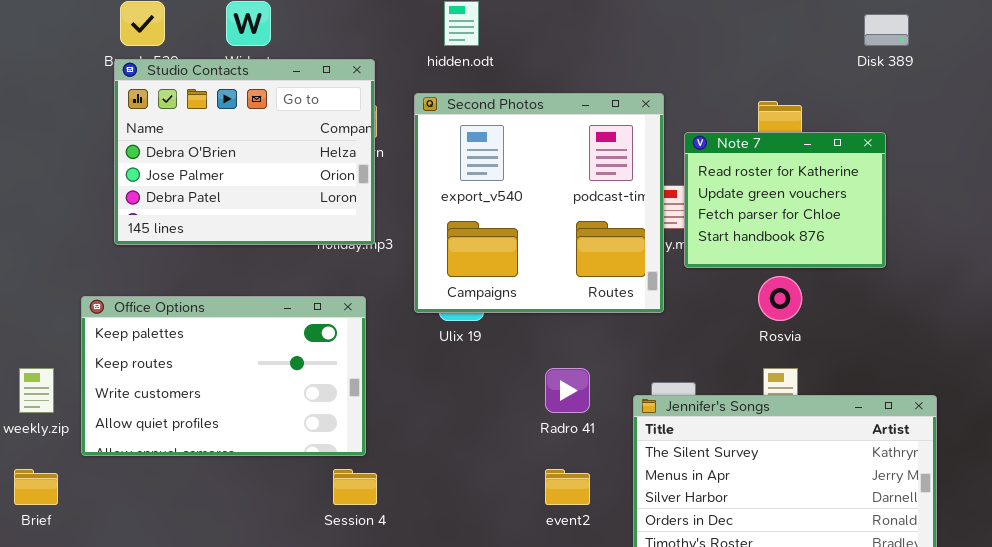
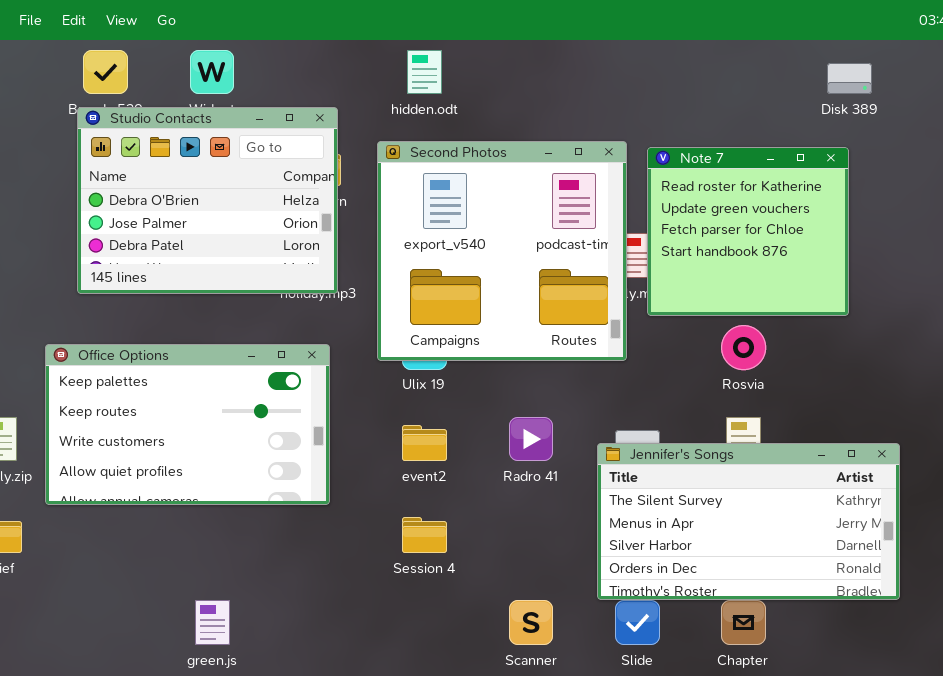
Note 7: [684,132,886,268] -> [647,147,849,316], resized
Session 4: [333,469,377,505] -> [402,517,447,553], moved
event2: [545,469,590,505] -> [402,425,447,461], moved

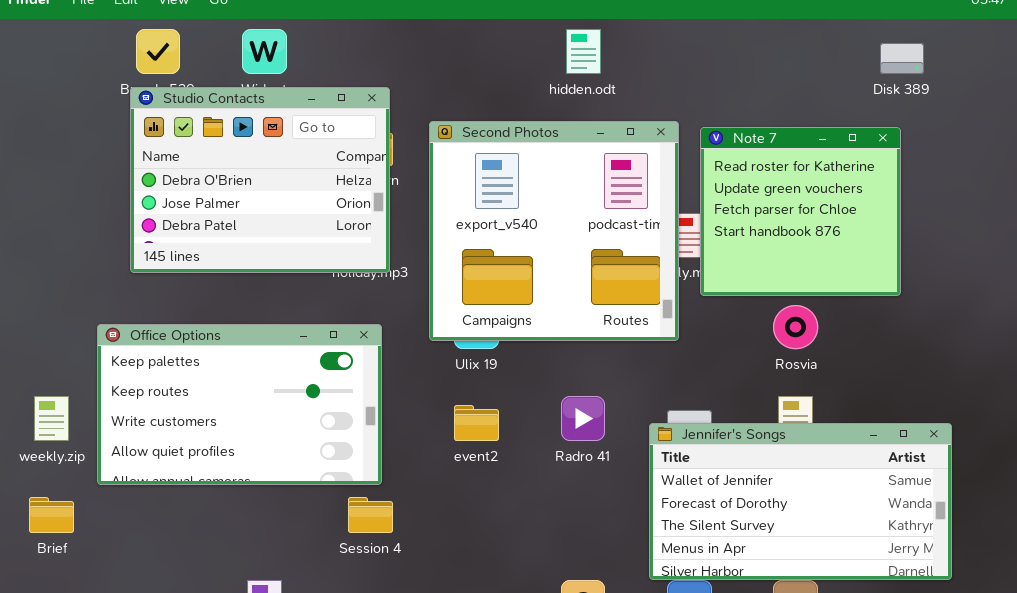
hidden.odt: [407,50,442,94] -> [566,29,601,74], moved
Jennifer's Songs: [597,443,900,600] -> [649,423,952,580], scrolled up 2 rows
Session 4: [402,517,447,553] -> [348,497,393,533], moved

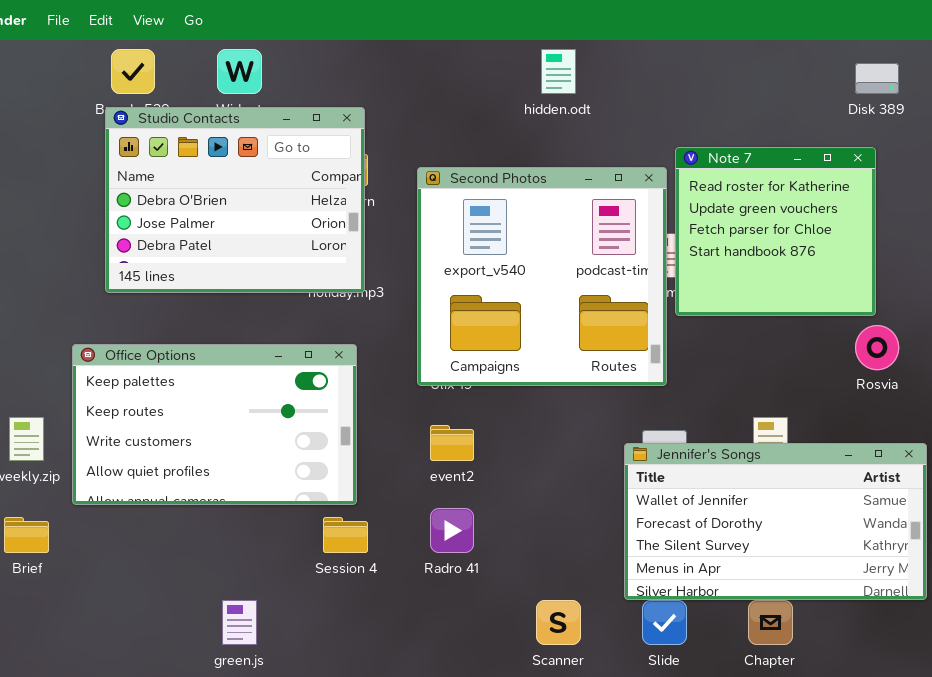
Second Photos: [429,121,679,341] -> [417,167,667,386], moved
Rosvia: [773,305,818,349] -> [855,325,899,370], moved
Radro 41: [561,396,605,441] -> [430,508,474,553], moved

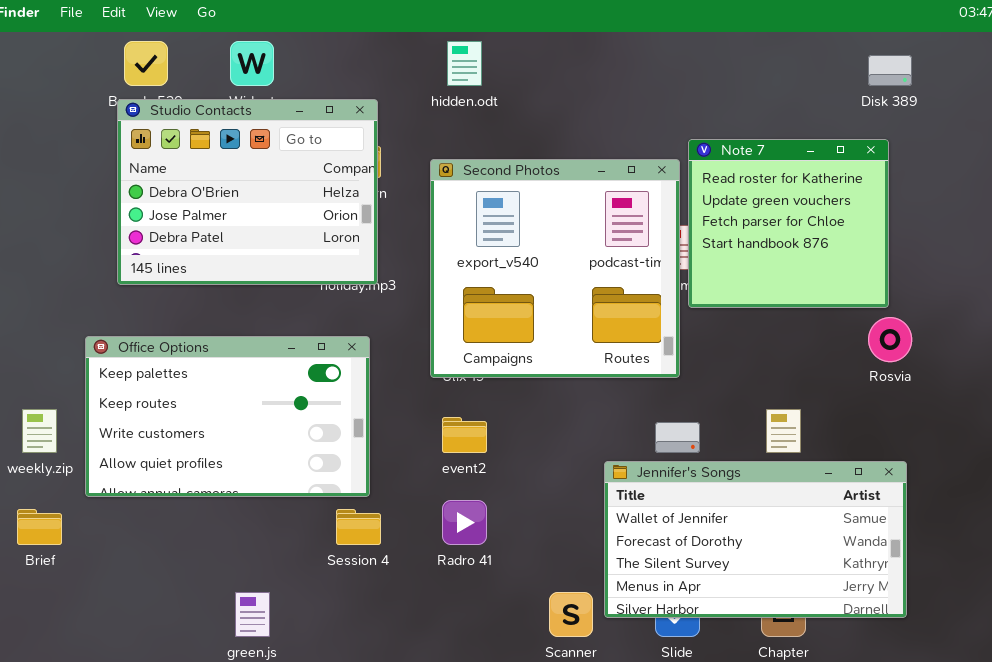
hidden.odt: [541,49,576,94] -> [447,41,482,86], moved
Jennifer's Songs: [624,443,927,600] -> [604,461,907,618], moved

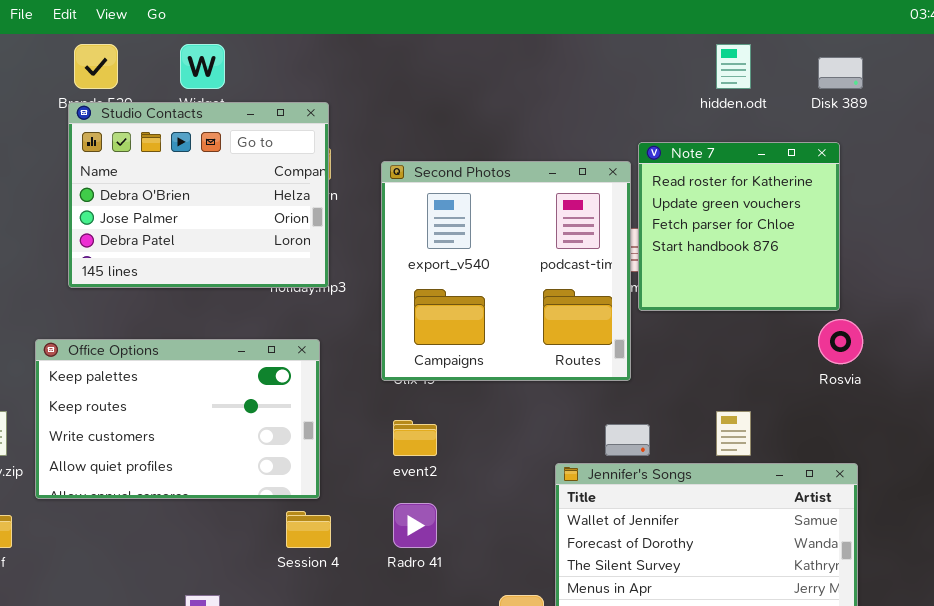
hidden.odt: [447,41,482,86] -> [716,44,751,89], moved

